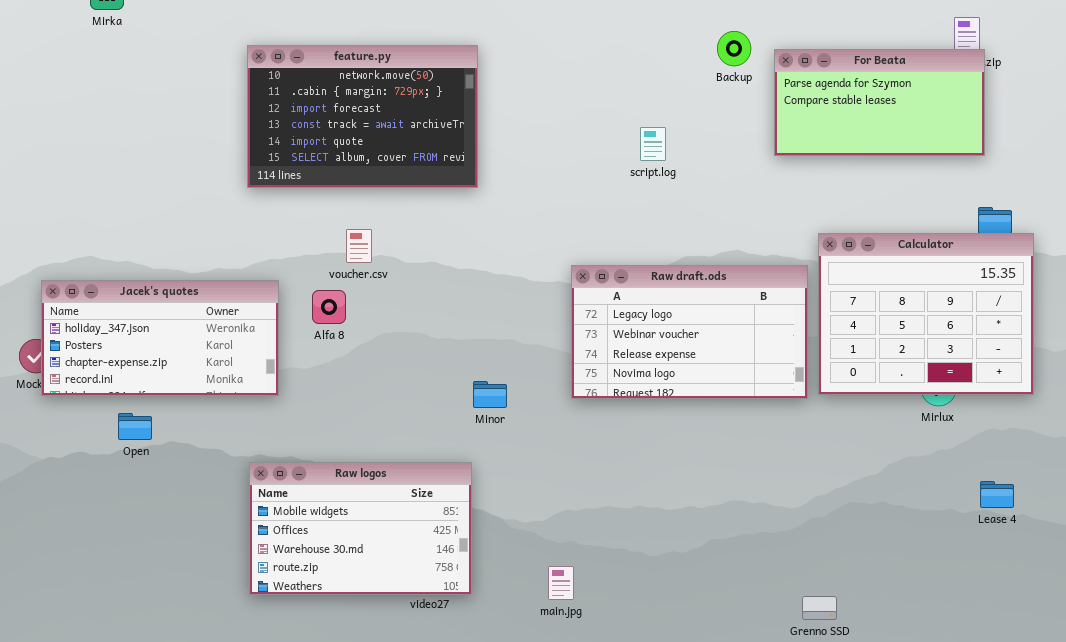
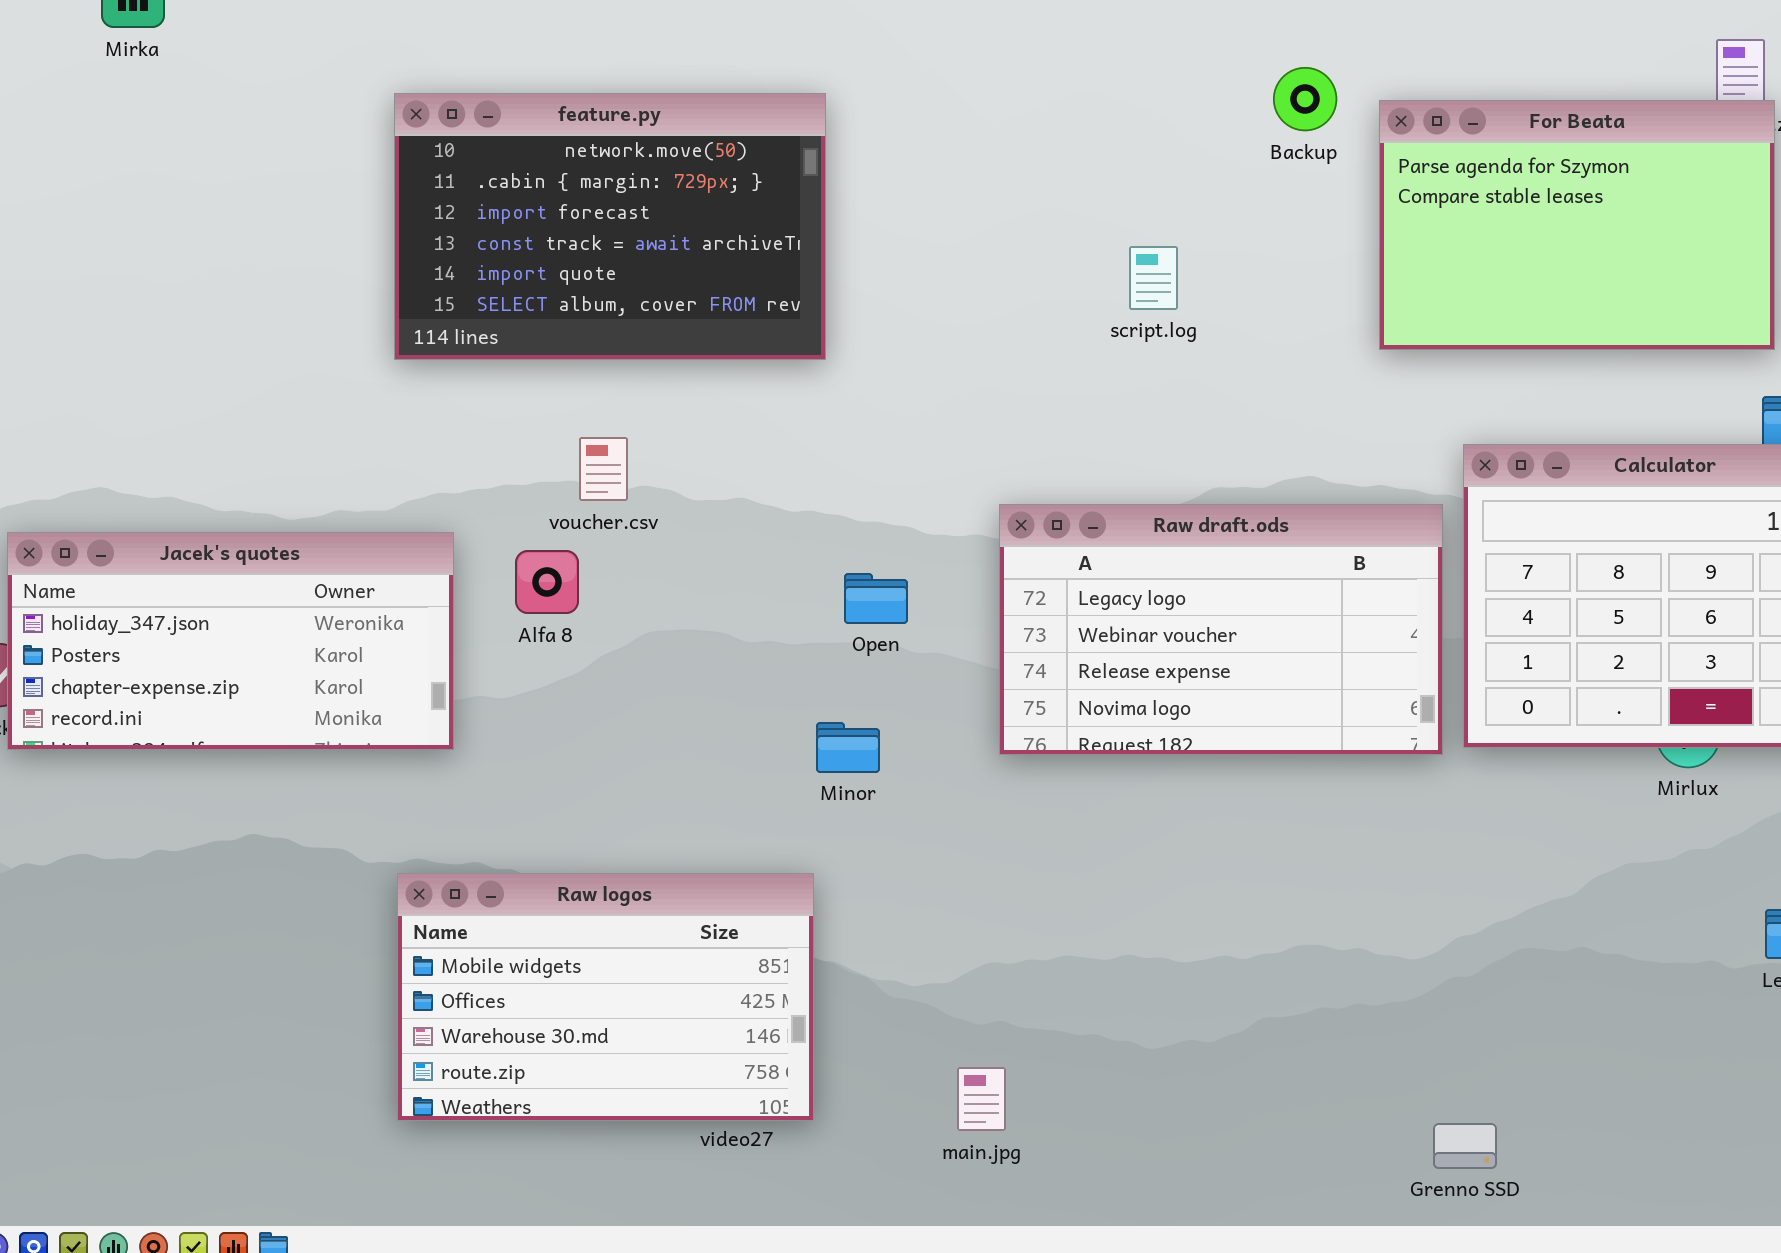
For Beata: [774,49,985,156] -> [1379,100,1775,350], resized
Open: [118,413,152,440] -> [844,573,908,624], moved

